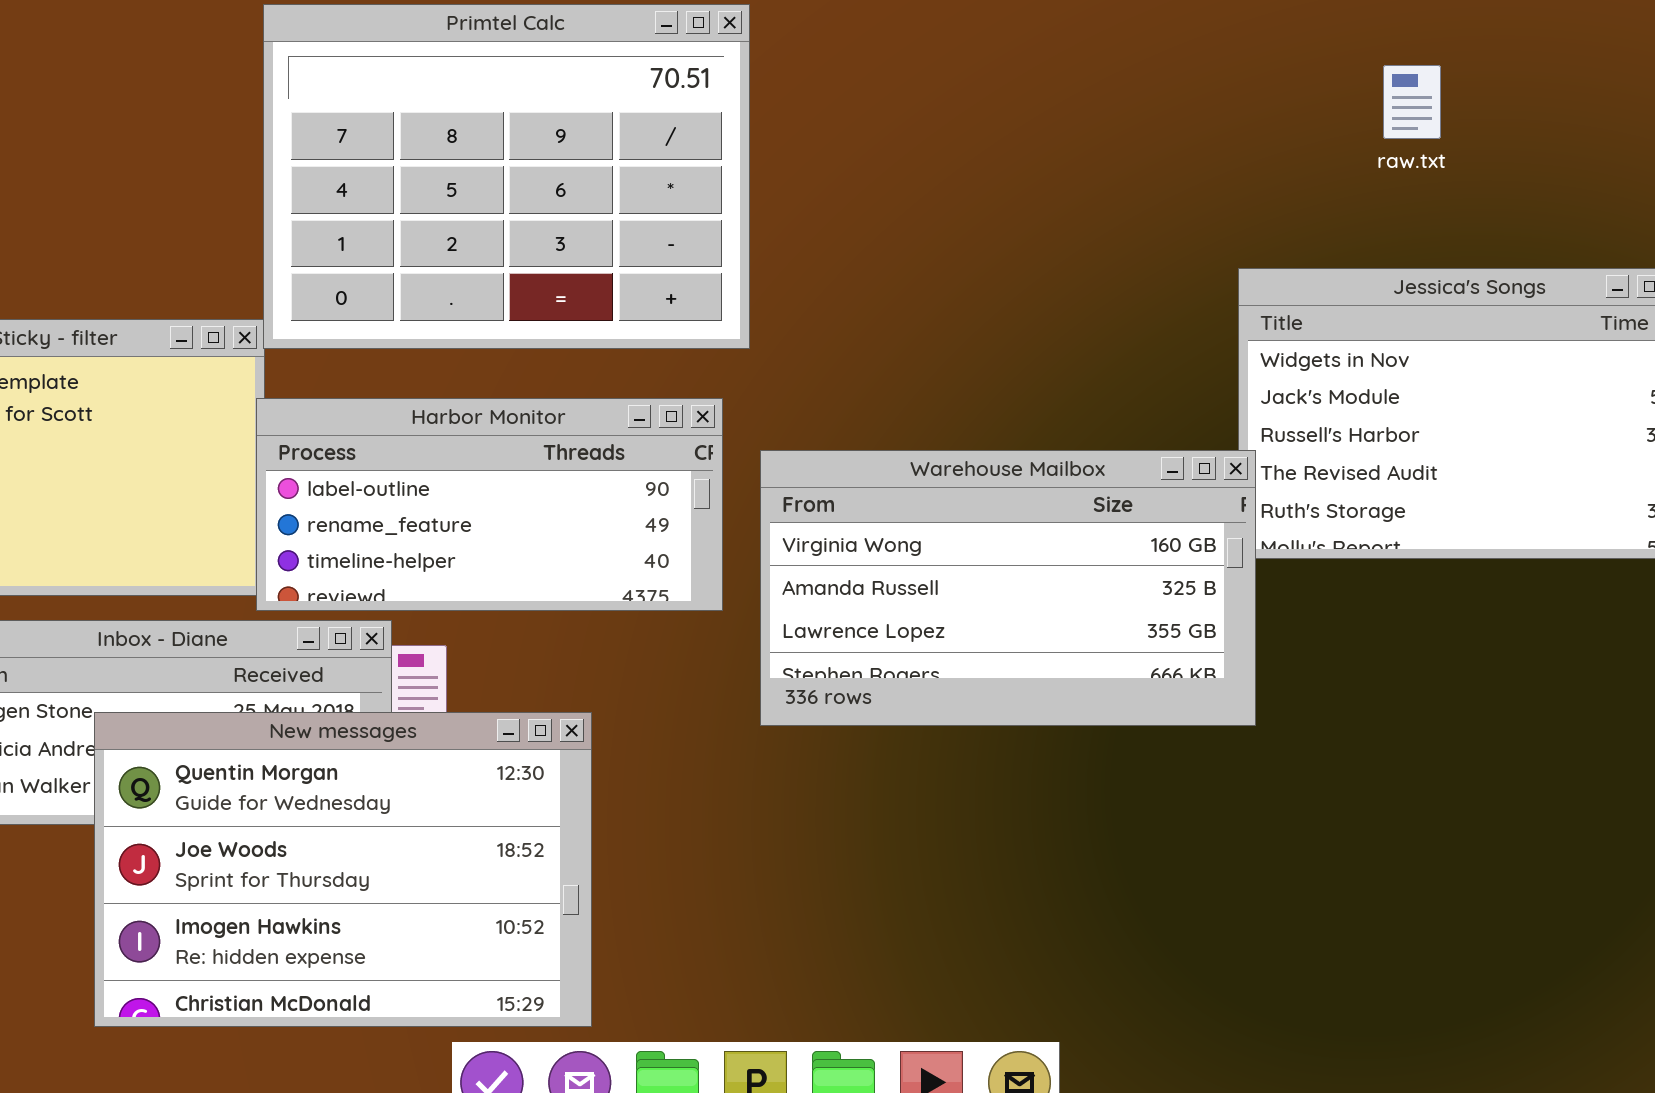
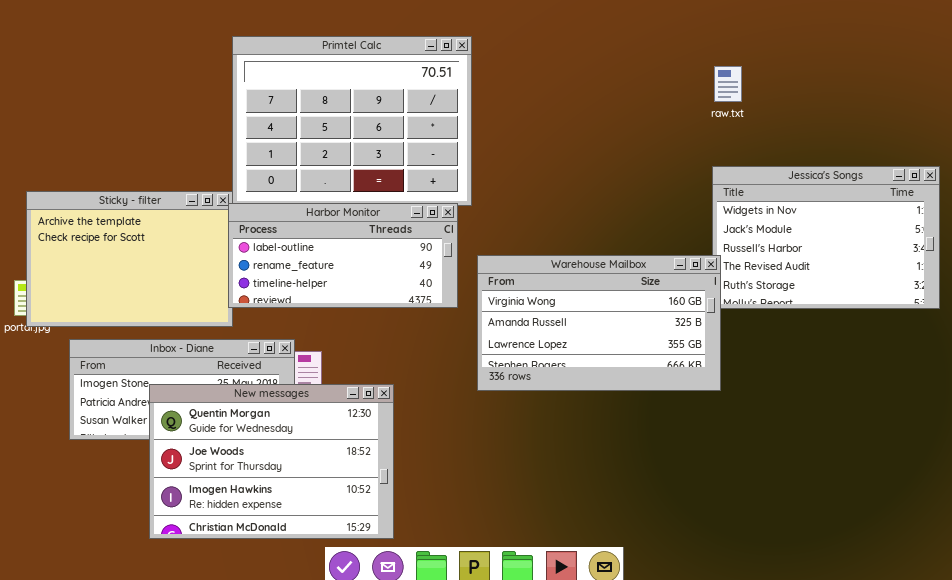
raw.txt: [1383,65,1441,139] -> [714,66,742,102], moved
Harbor Monitor: [256,398,723,611] -> [228,203,458,308], moved

